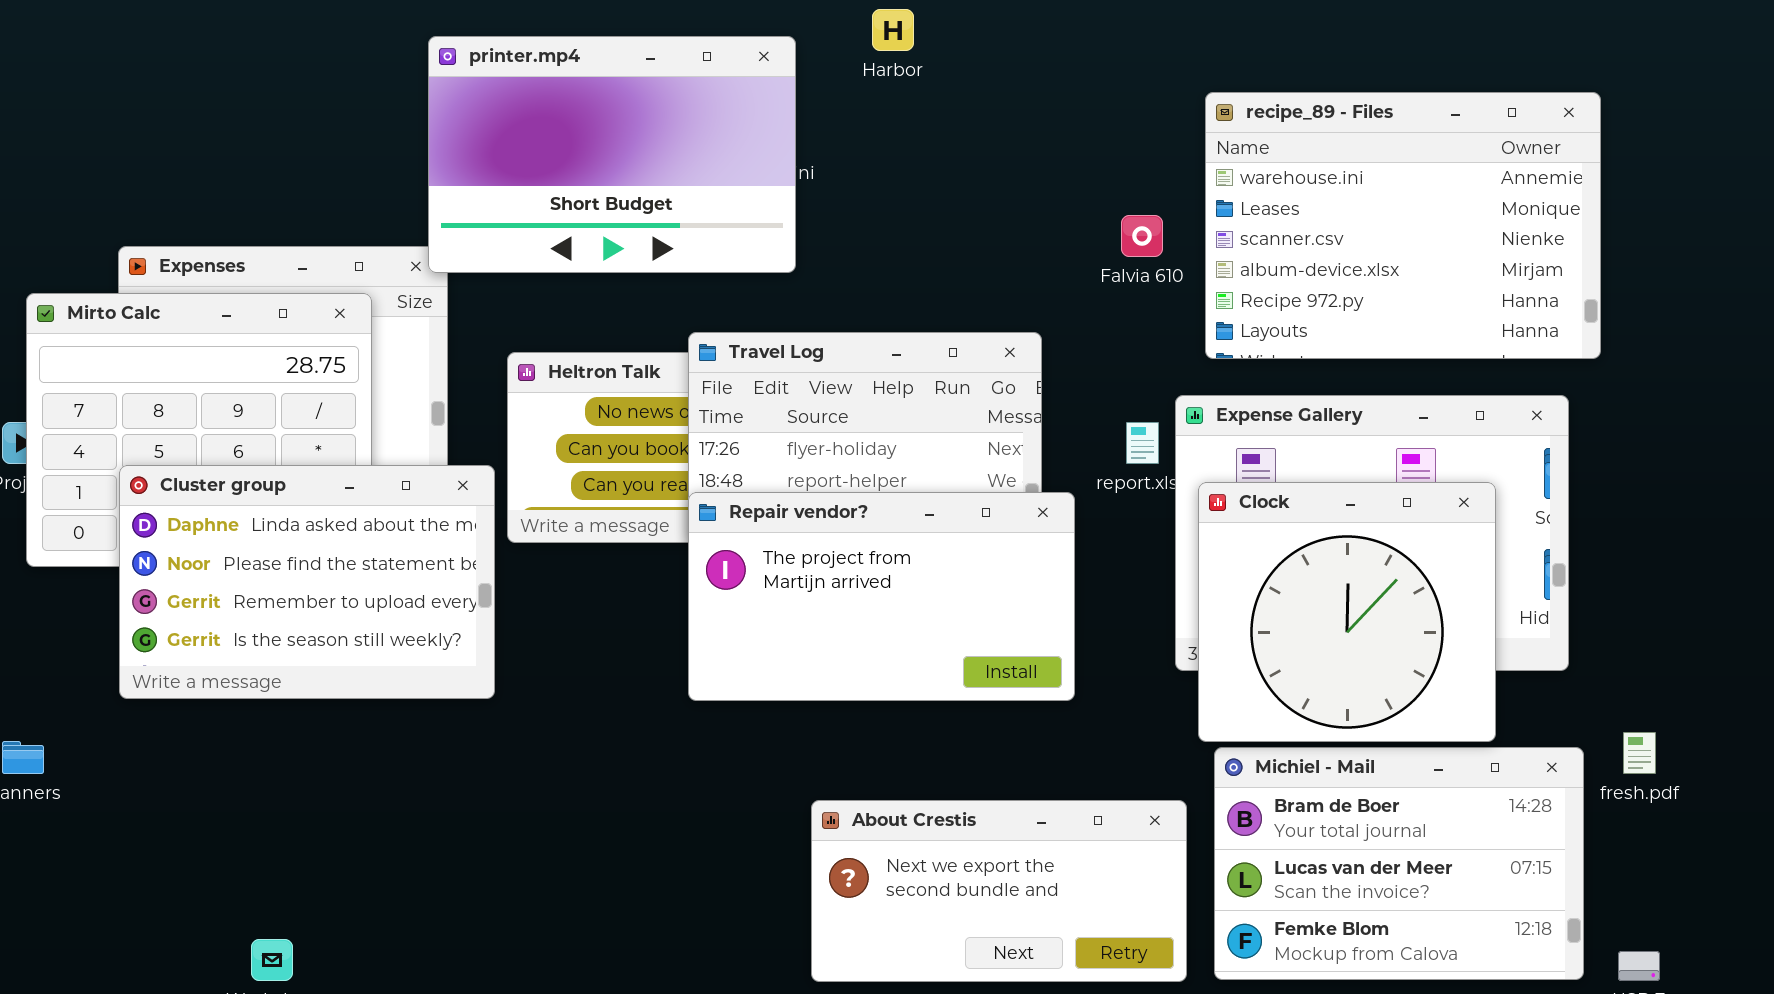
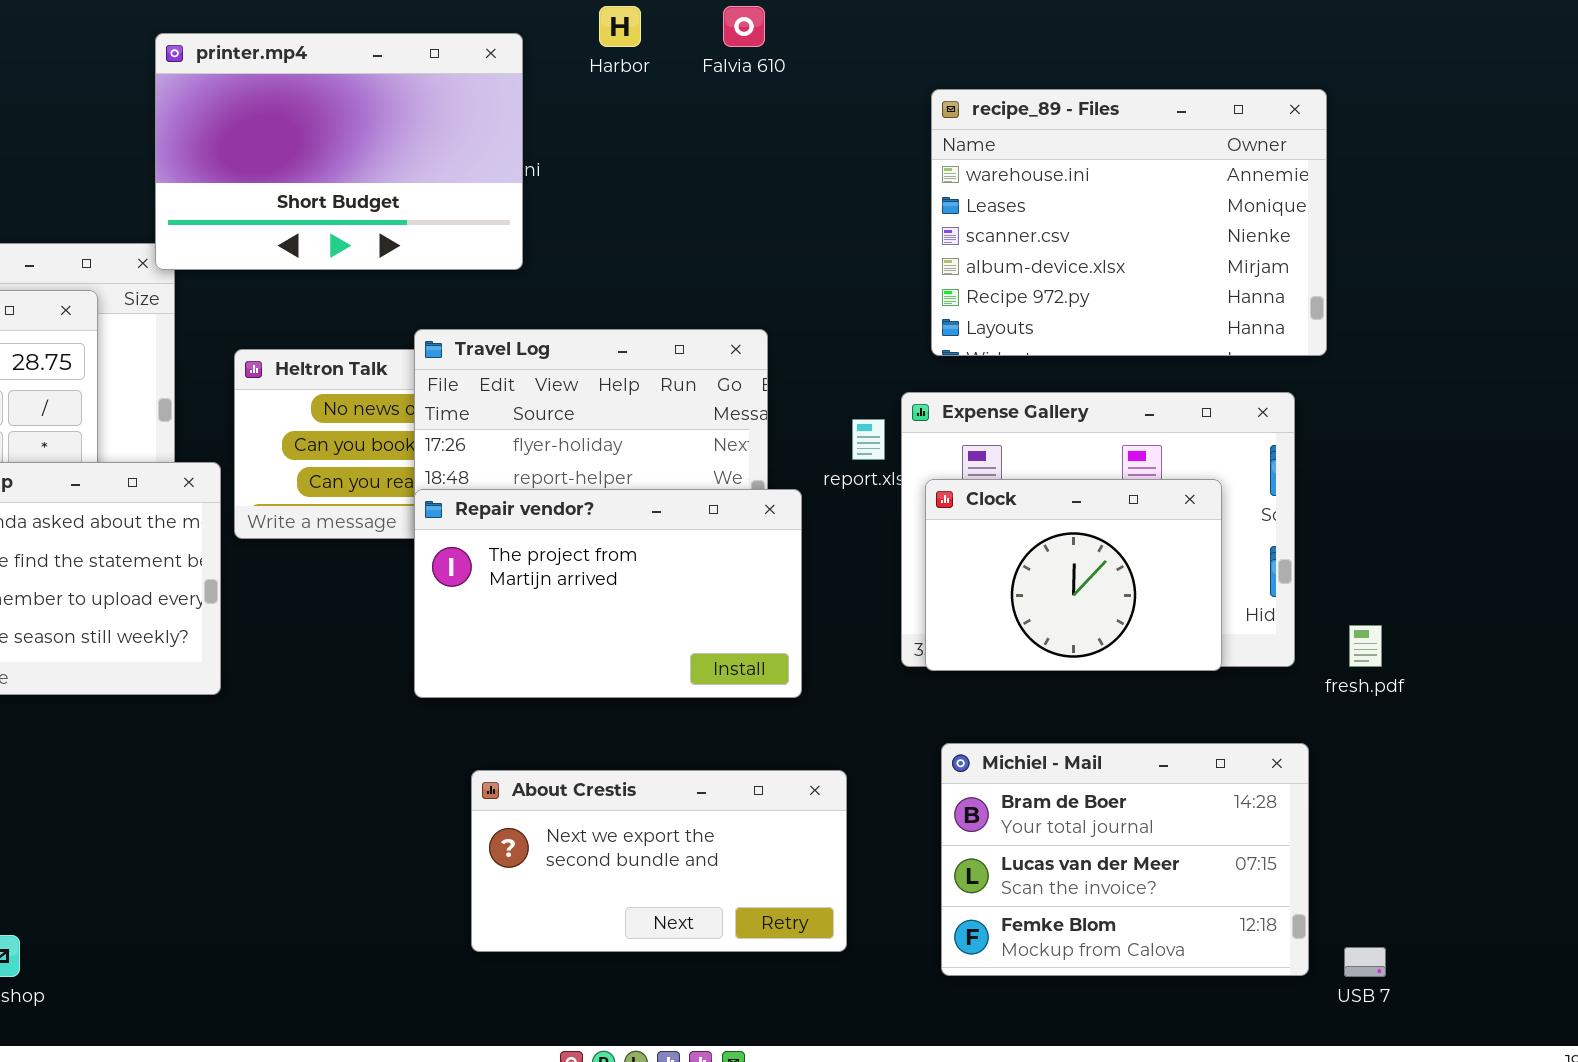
Falvia 610: [1121,215,1163,257] -> [723,6,765,47], moved
Clock: [1198,482,1496,742] -> [925,479,1222,671], resized
fresh.pdf: [1623,732,1656,774] -> [1349,625,1382,667], moved
About Crestis: [811,800,1187,982] -> [471,770,847,952], moved

